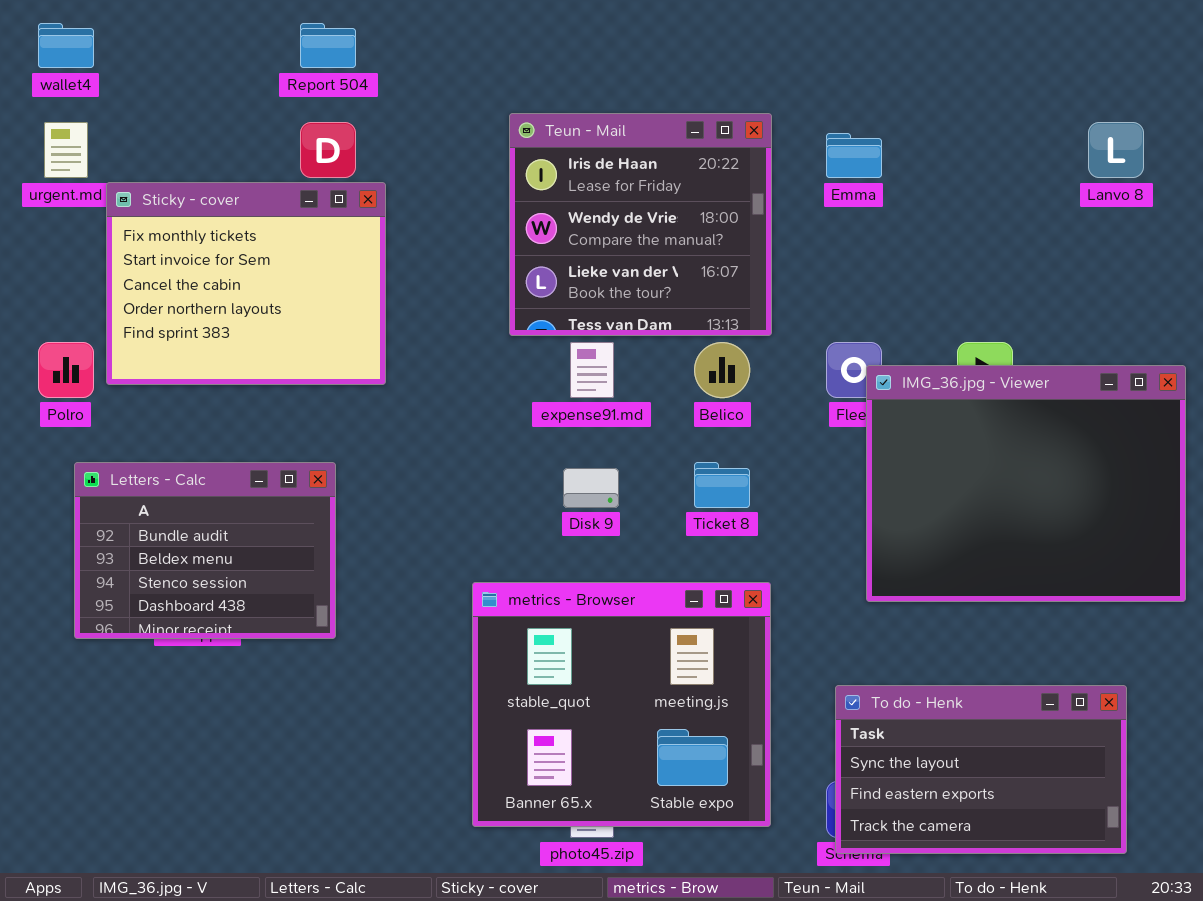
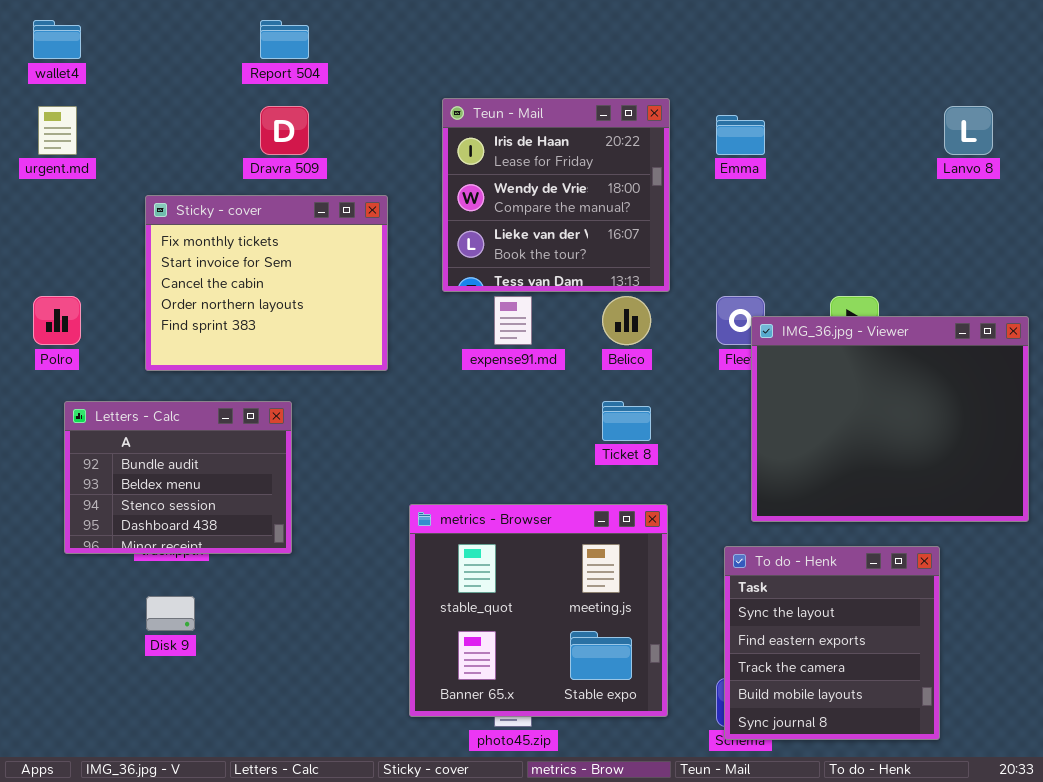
Sticky - cover: [106,182,386,385] -> [145,195,388,371], moved
Disk 9: [563,468,619,508] -> [146,596,195,631], moved
To do - Henk: [835,685,1127,854] -> [724,546,940,740], resized

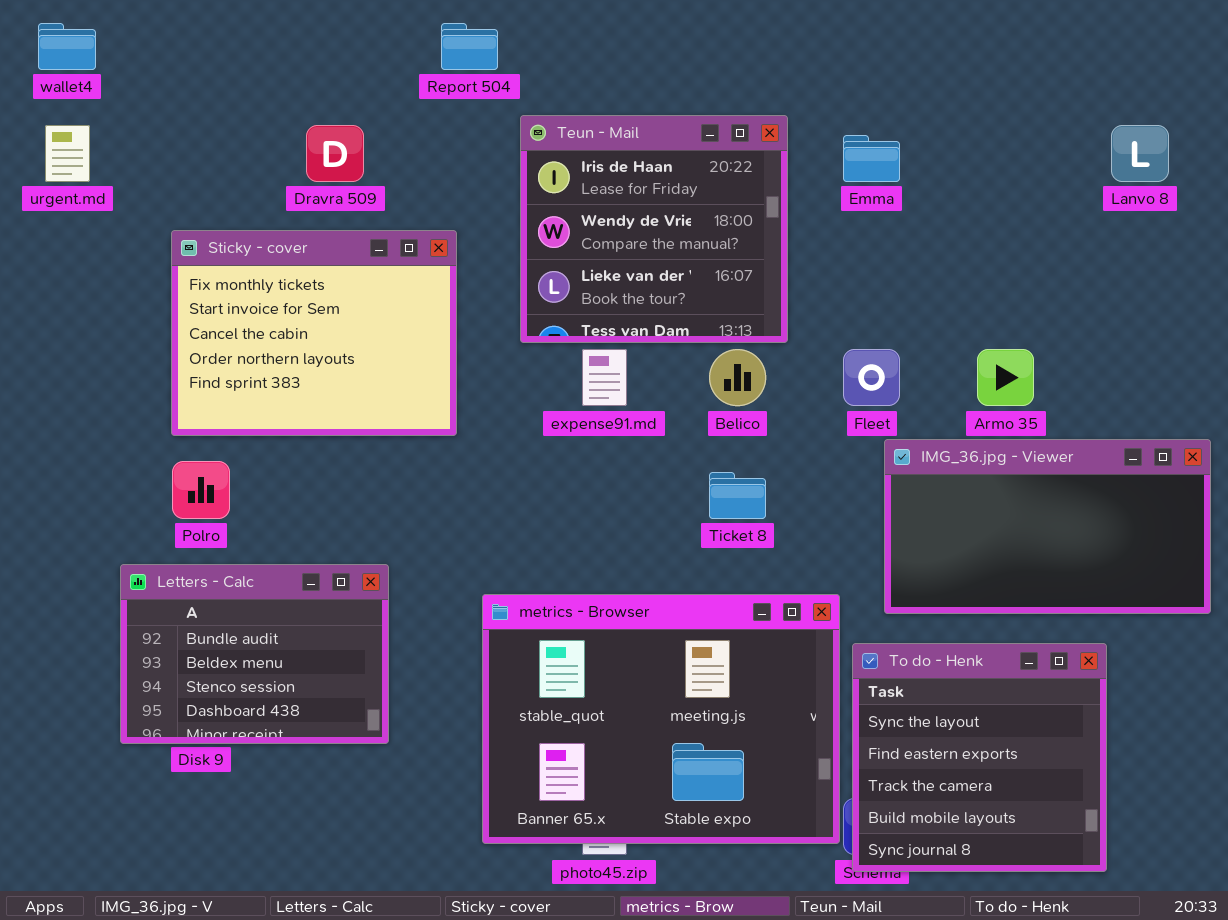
Report 504: [260,20,309,59] -> [441,23,498,70], moved
Polro: [33,296,81,345] -> [172,461,230,519], moved
IMG_36.jpg - Viewer: [751,316,1029,522] -> [884,439,1211,614], resized
Letters - Calc: [64,401,292,554] -> [120,564,389,744], moved
metrics - Browser: [409,504,668,717] -> [482,594,840,844], resized

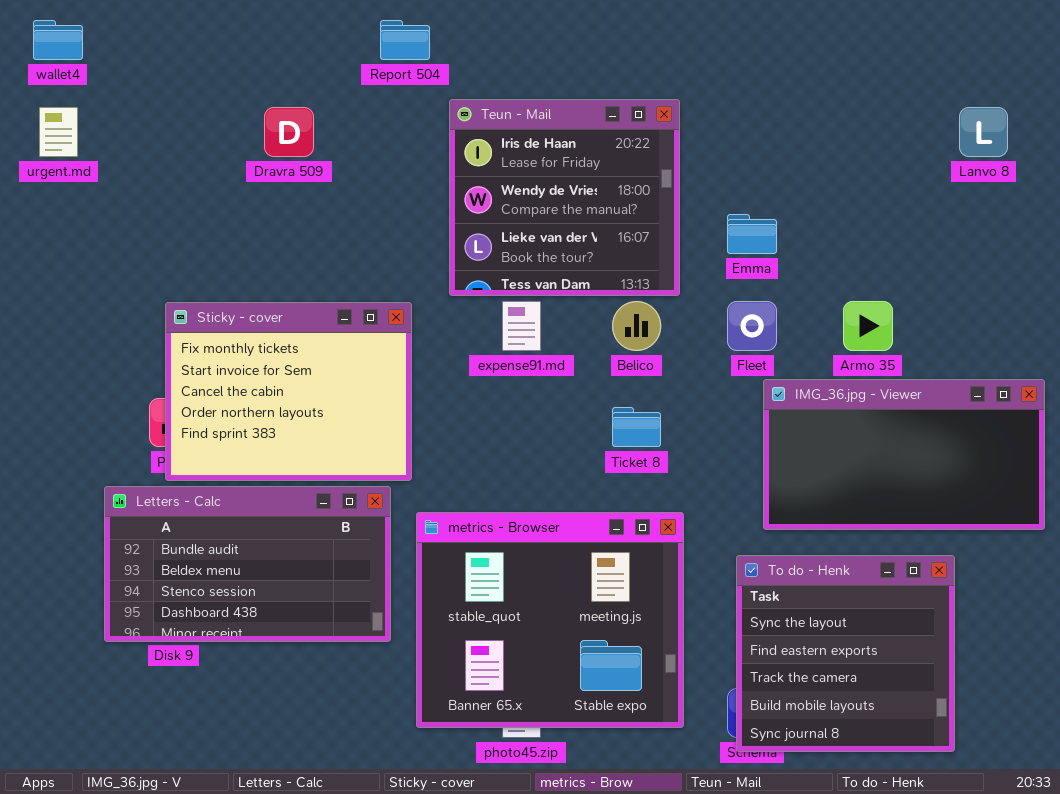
Emma: [843,135,900,182] -> [727,214,777,254], moved
Sticky - cover: [171,230,457,436] -> [165,302,412,481], moved
Letters - Calc: [120,564,389,744] -> [104,486,391,642], resized
metrics - Browser: [482,594,840,844] -> [416,512,684,728], resized

